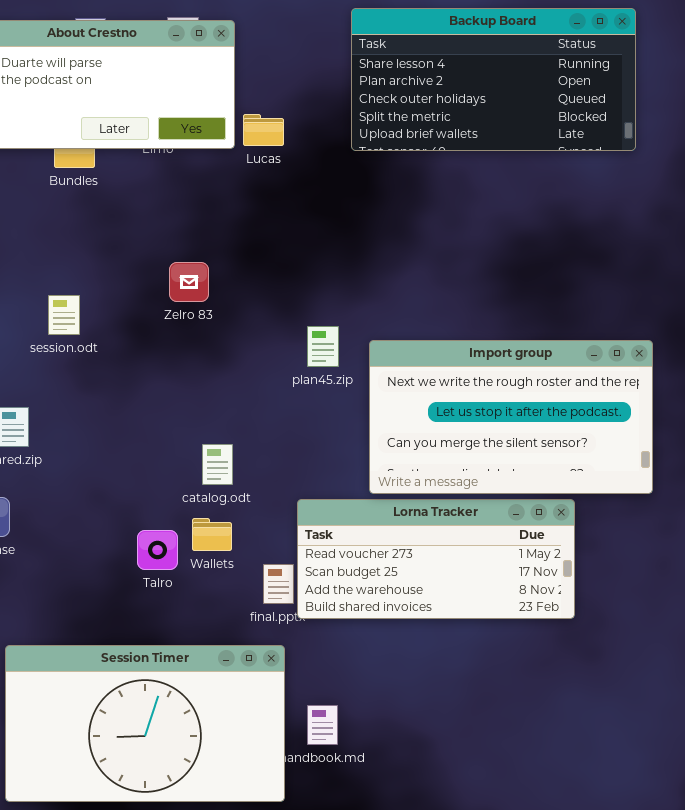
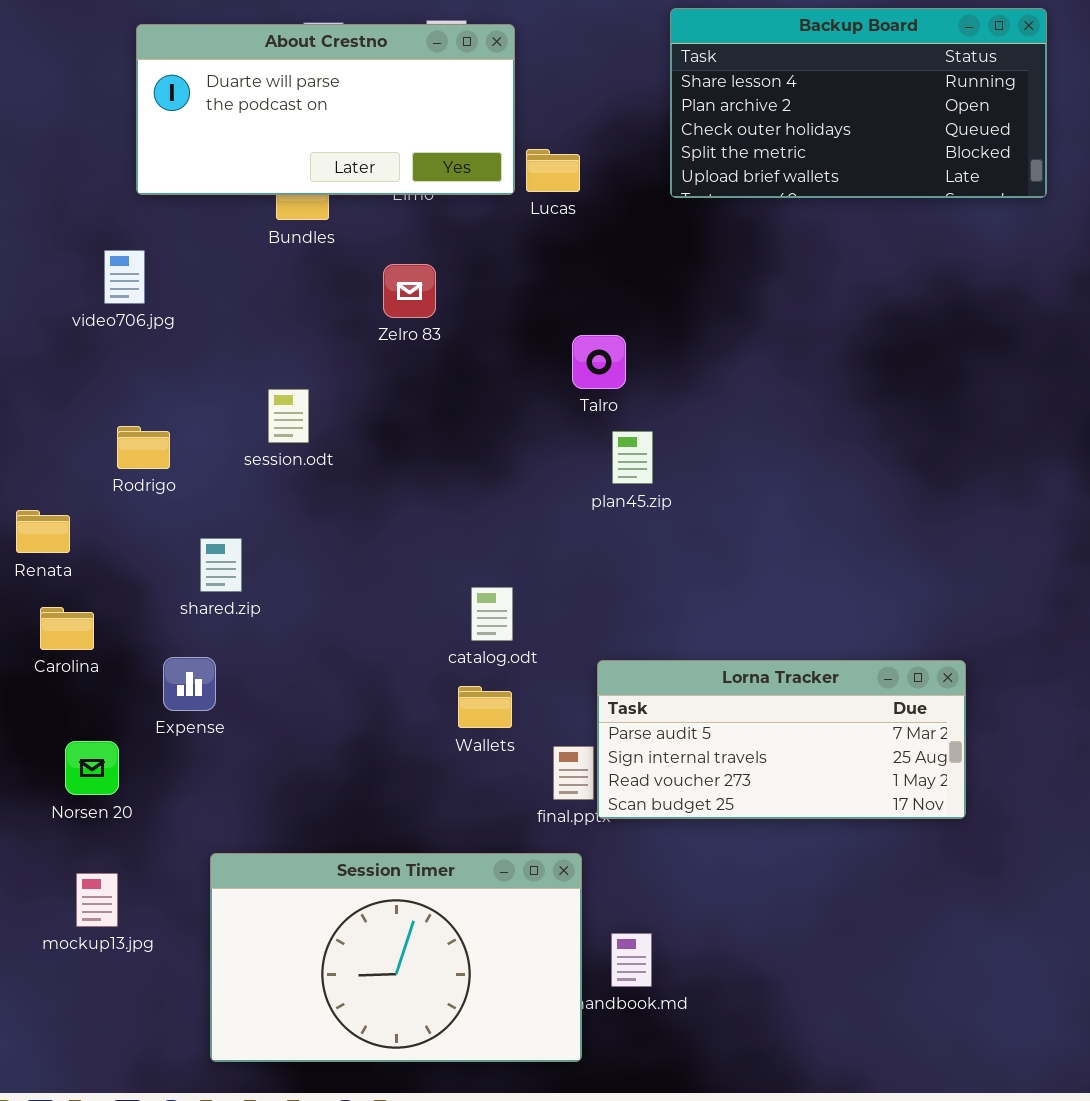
Zelro 83: [169,262,209,302] -> [383,264,436,318], moved
Import group: [369,340,653,494] -> none, closed
Lorna Tracker: [297,499,575,619] -> [597,660,966,819], scrolled up 2 rows
Talro: [137,530,178,570] -> [572,335,626,389], moved

